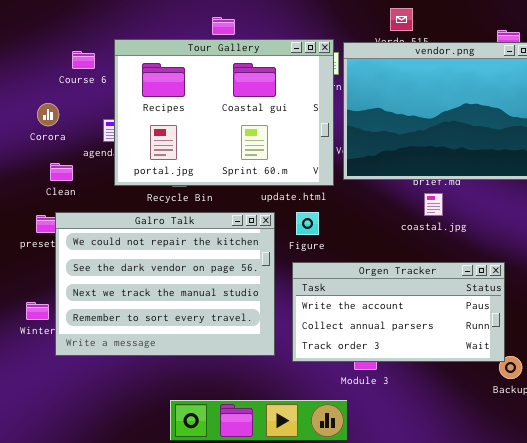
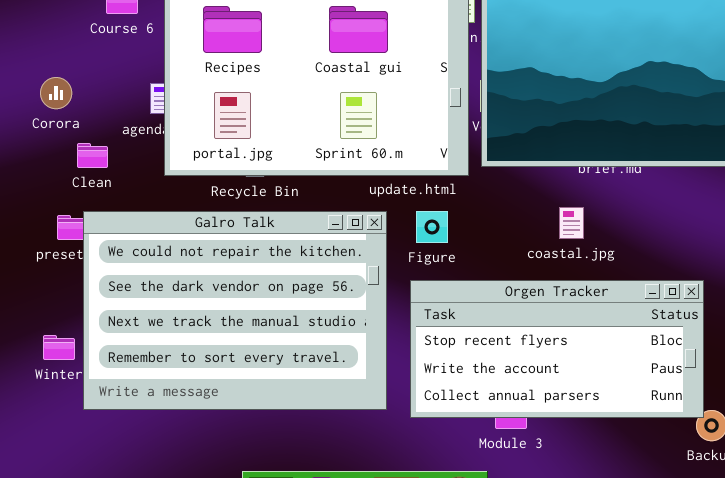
Corora: [37,103,59,126] -> [40,77,72,109], moved
coastal.jpg: [424,193,443,216] -> [559,207,584,239], moved
Orgen Tracker: [292,262,505,362] -> [410,280,704,418], scrolled up 1 row

